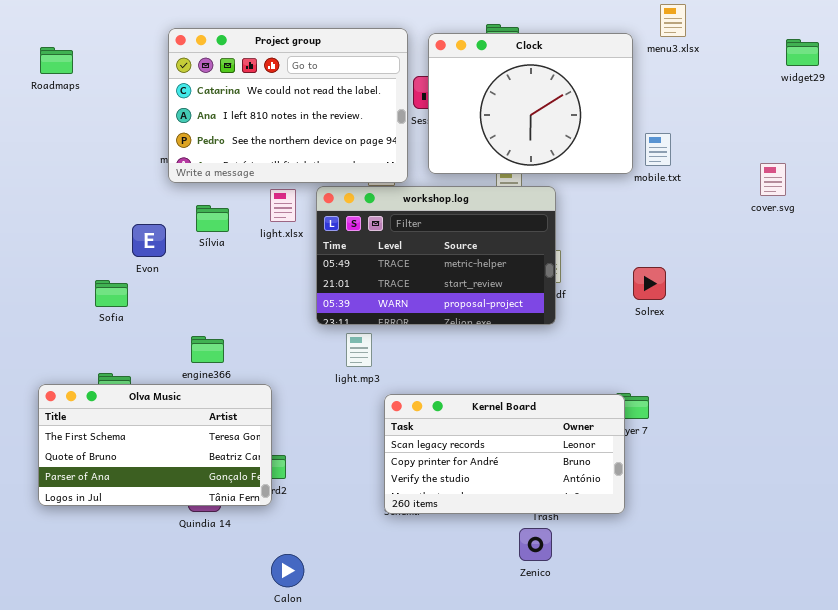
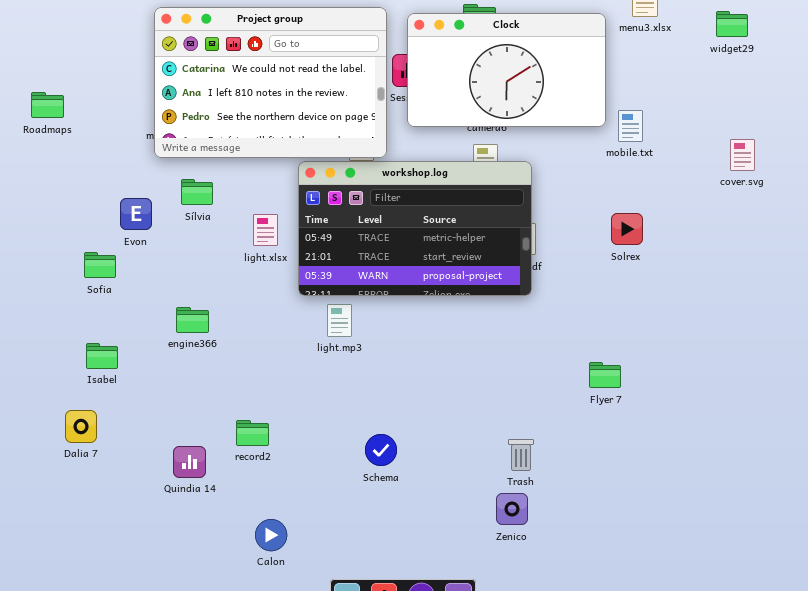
Clock: [428,33,633,174] -> [407,13,606,127], resized
widget29: [786,39,819,66] -> [716,11,748,37], moved
Roadmaps: [40,47,73,74] -> [31,92,64,118], moved
light.xlsx: [270,189,296,222] -> [253,214,278,246], moved
Solrex: [633,267,666,300] -> [611,213,643,245], moved
Olva Music: [38,384,272,506] -> none, closed
Kernel Board: [384,394,625,514] -> none, closed

